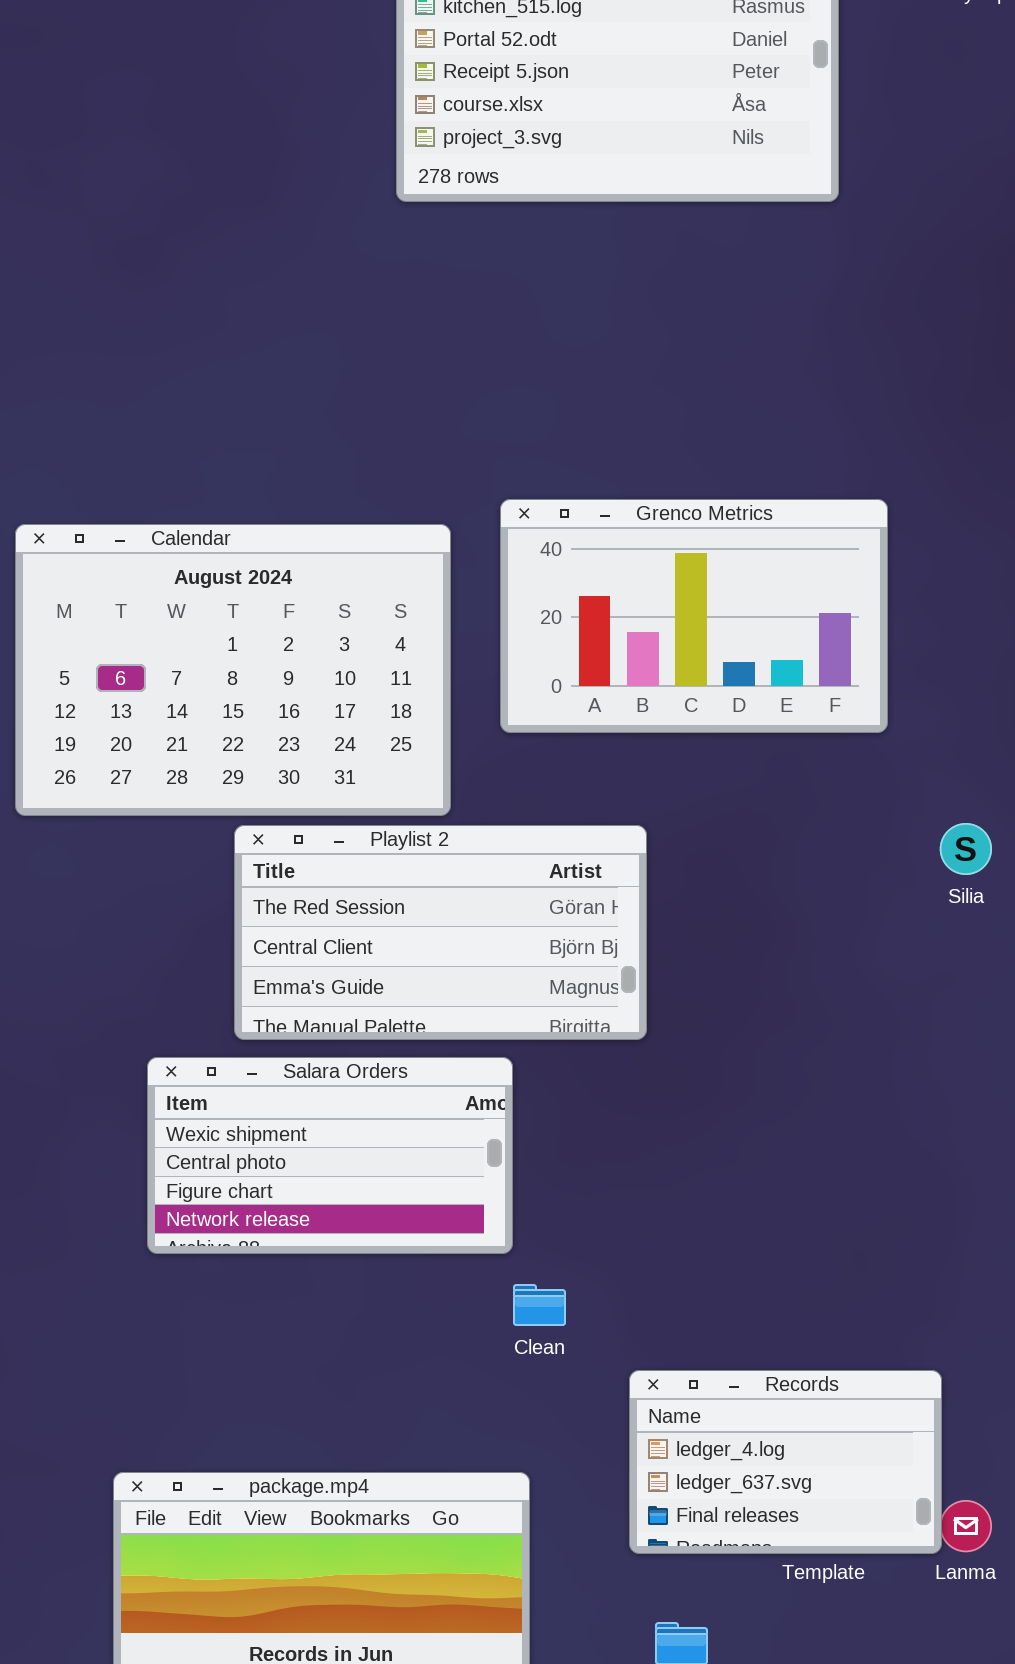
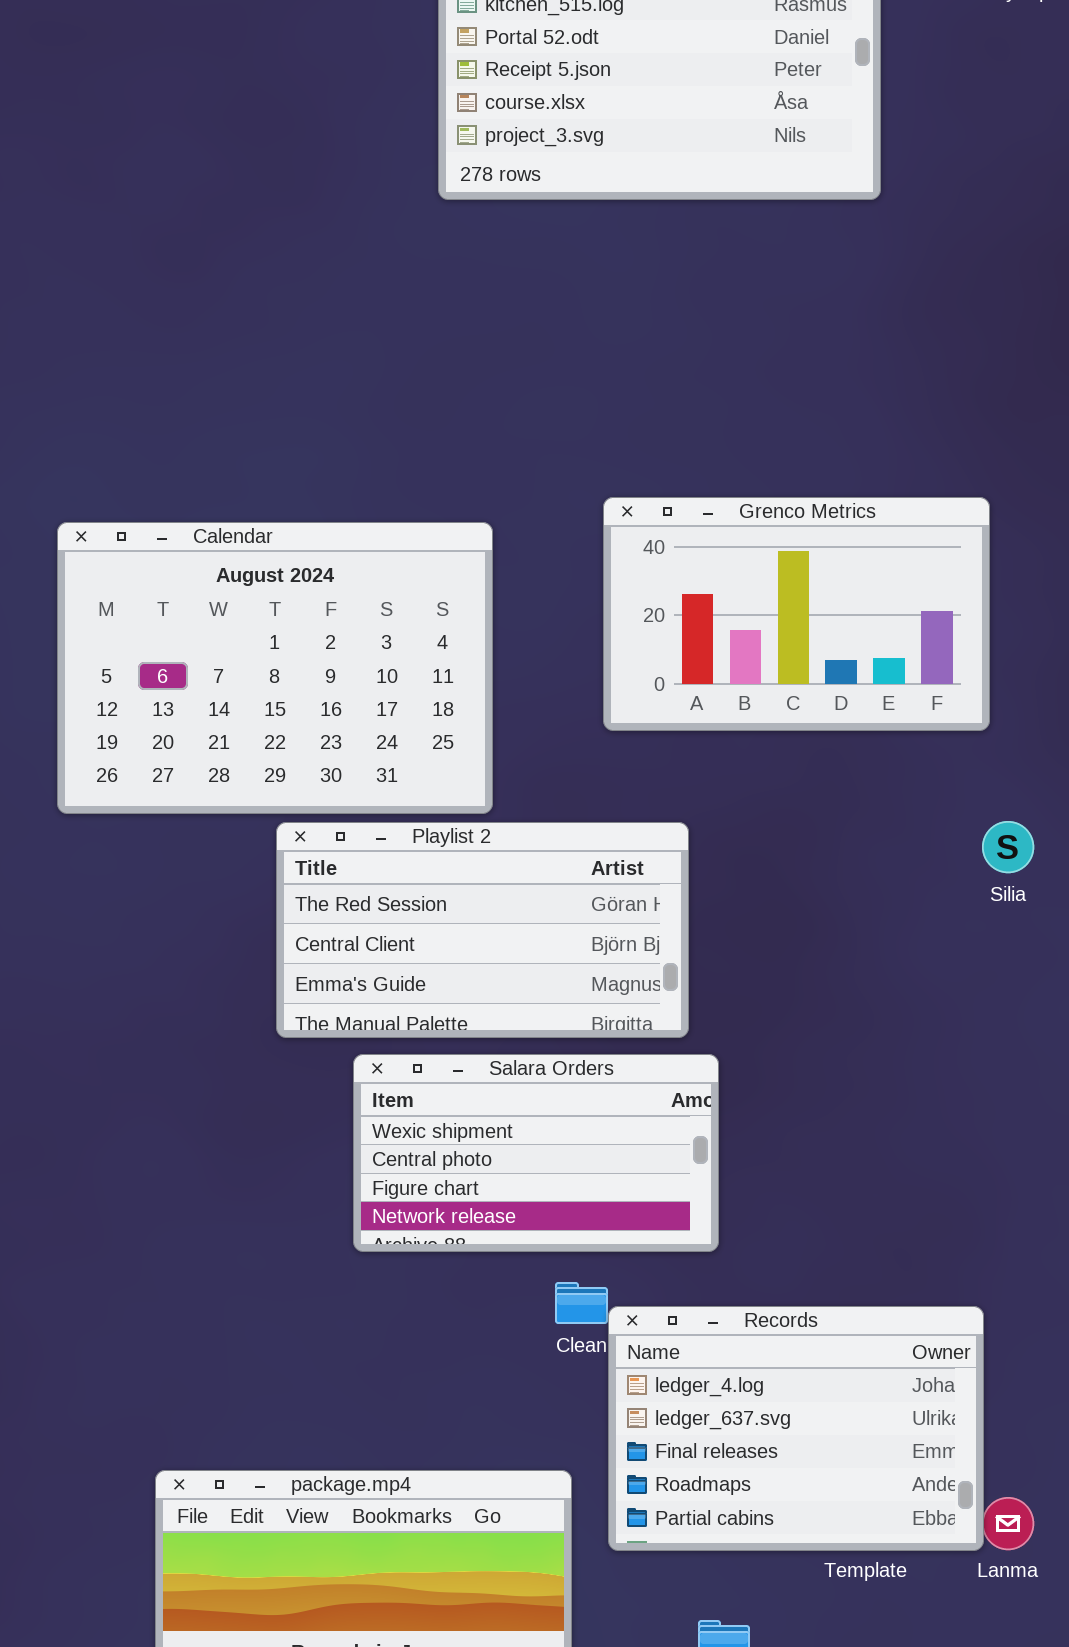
Grenco Metrics: [500,499,888,733] -> [603,497,990,731], moved
Salara Orders: [147,1057,513,1254] -> [353,1054,719,1252], moved
Records: [629,1370,942,1554] -> [608,1306,984,1551], resized

